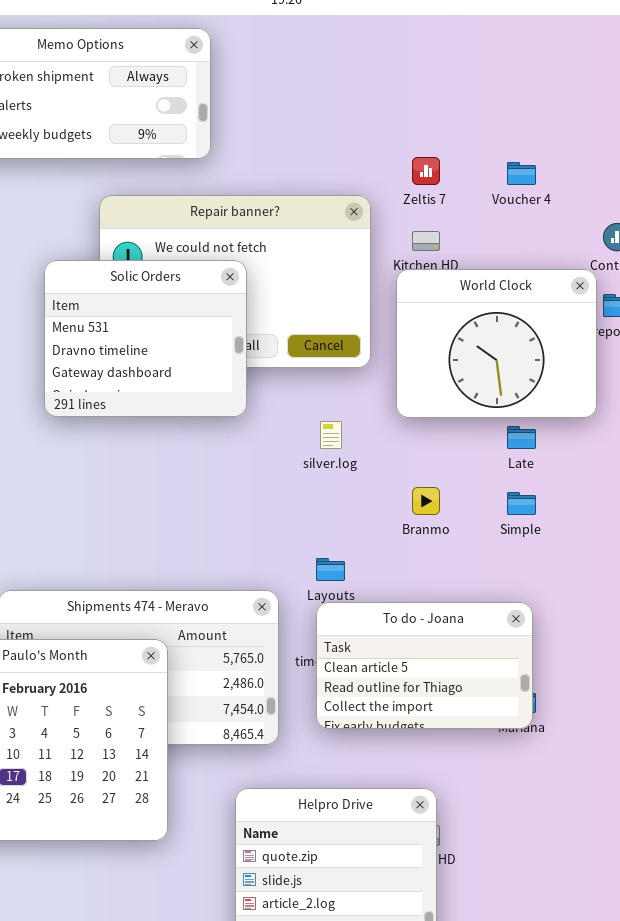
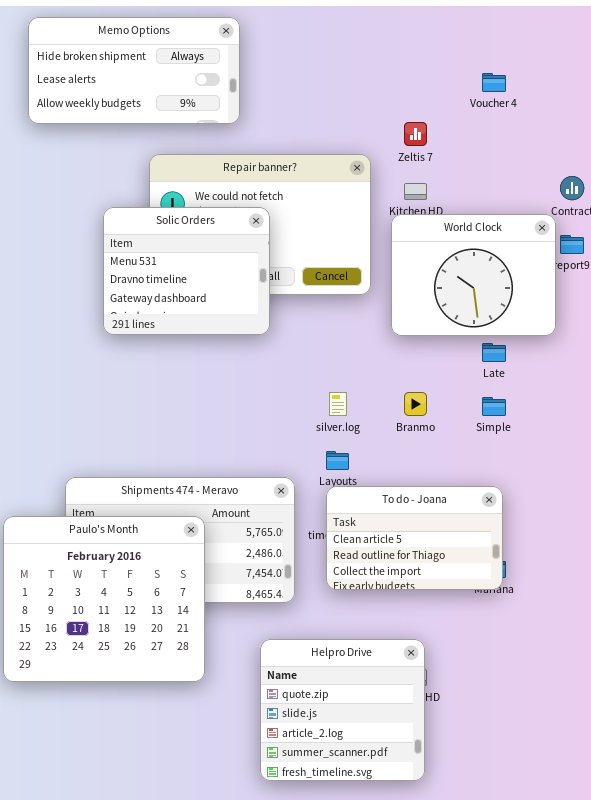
Voucher 4: [507,162,536,185] -> [482,73,506,92], moved
silver.log: [320,421,342,449] -> [329,392,347,416], moved

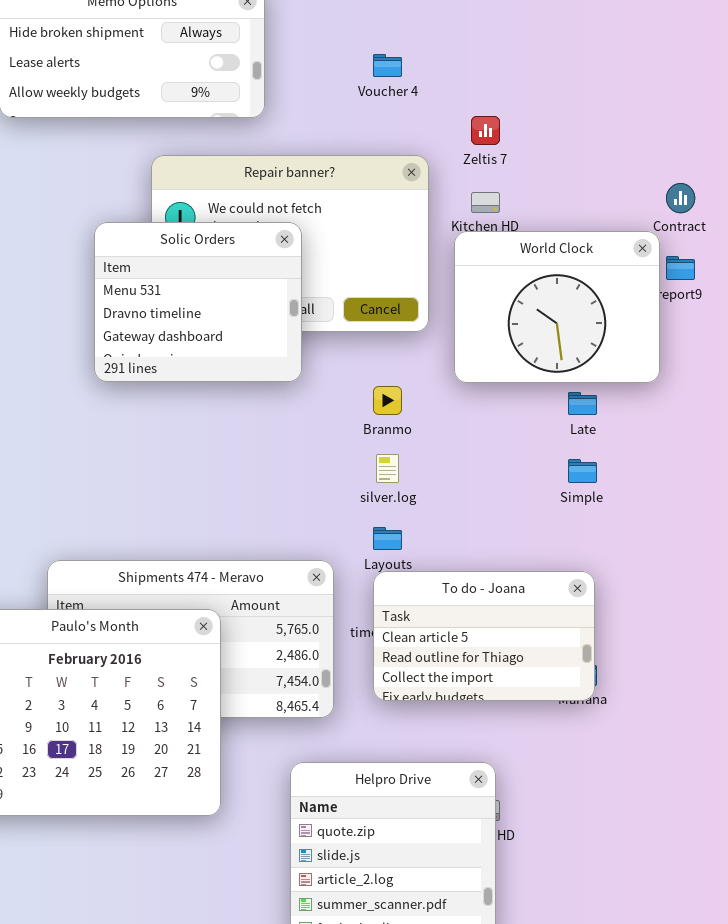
Voucher 4: [482,73,506,92] -> [373,54,402,77], moved
Branmo: [404,392,427,416] -> [373,386,402,415], moved

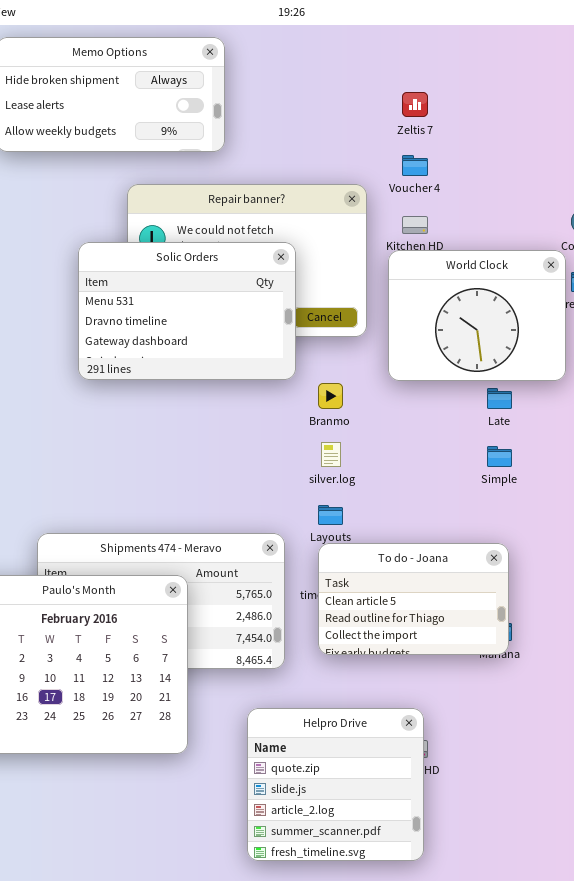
Voucher 4: [373,54,402,77] -> [402,155,428,176], moved
Zeltis 7: [471,116,500,145] -> [402,92,428,117], moved
Solic Orders: [94,222,302,382] -> [78,242,296,380], resized

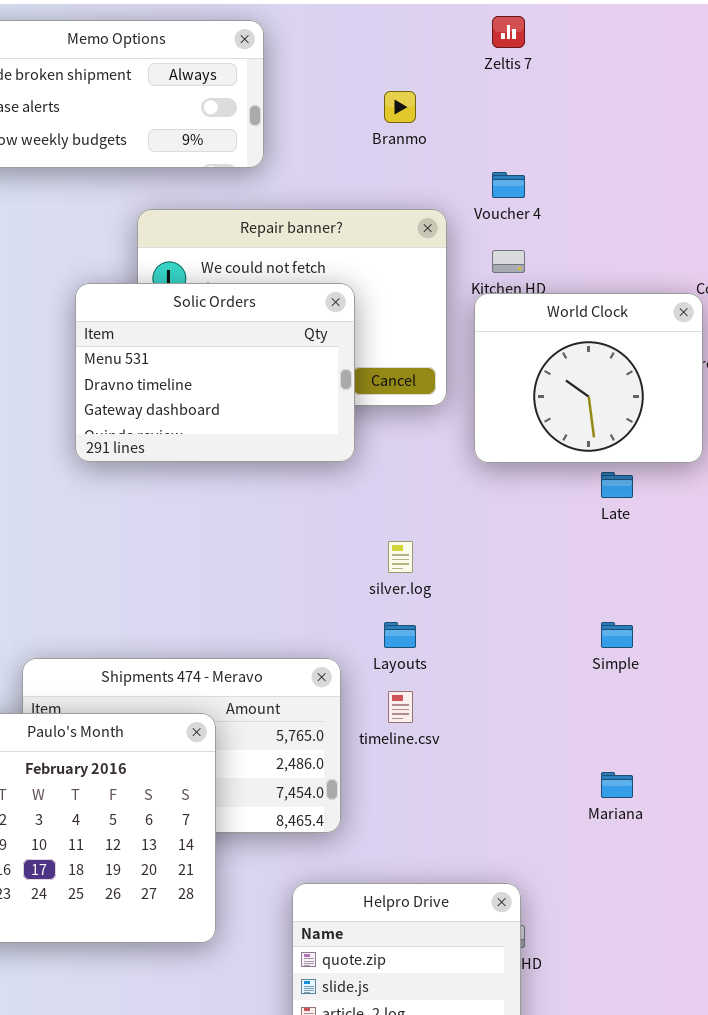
Zeltis 7: [402,92,428,117] -> [492,16,525,48], moved
Branmo: [318,383,343,409] -> [384,91,416,123], moved
Simple: [487,446,512,467] -> [601,622,633,648], moved
To do - Joana: [318,543,509,655] -> none, closed

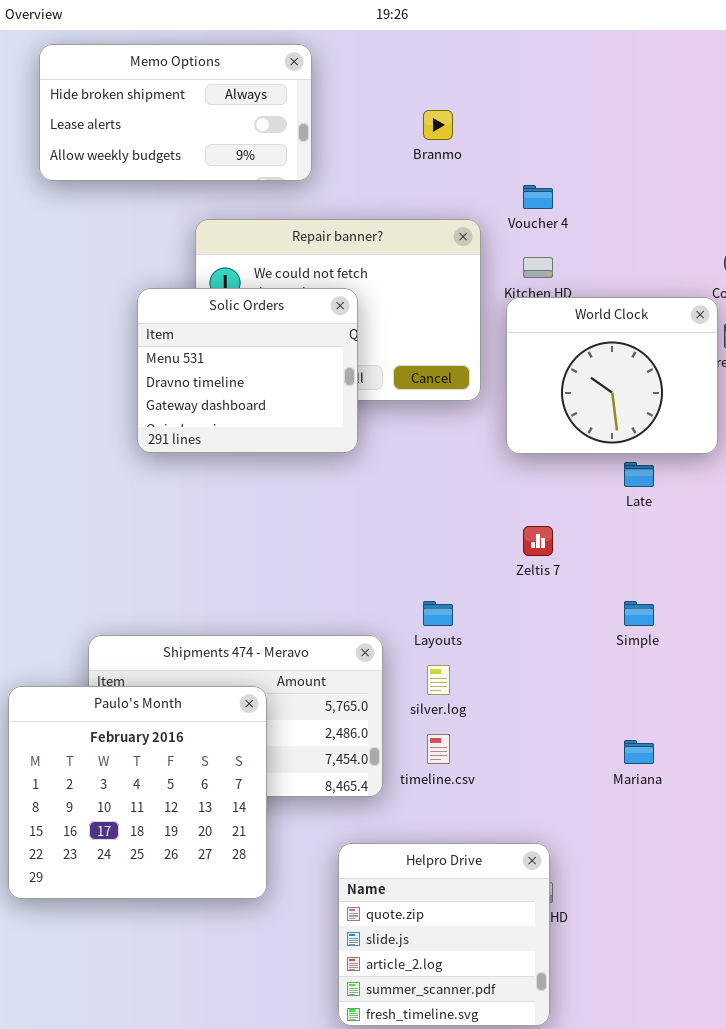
Zeltis 7: [492,16,525,48] -> [523,526,553,556], moved
Solic Orders: [75,283,355,462] -> [137,288,358,453], resized
silver.log: [388,541,413,573] -> [427,665,450,695], moved
timeline.csv: [388,691,413,723] -> [427,734,450,764], moved

